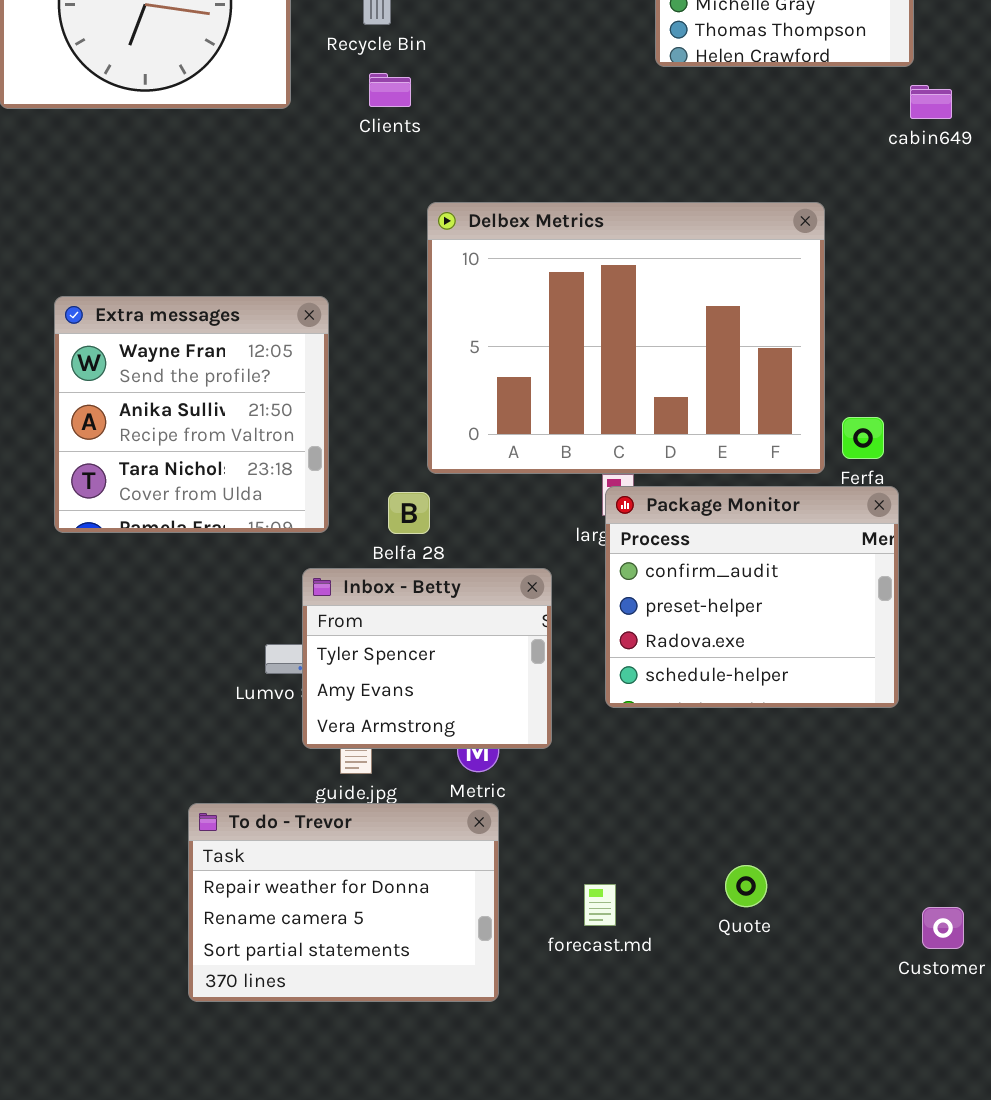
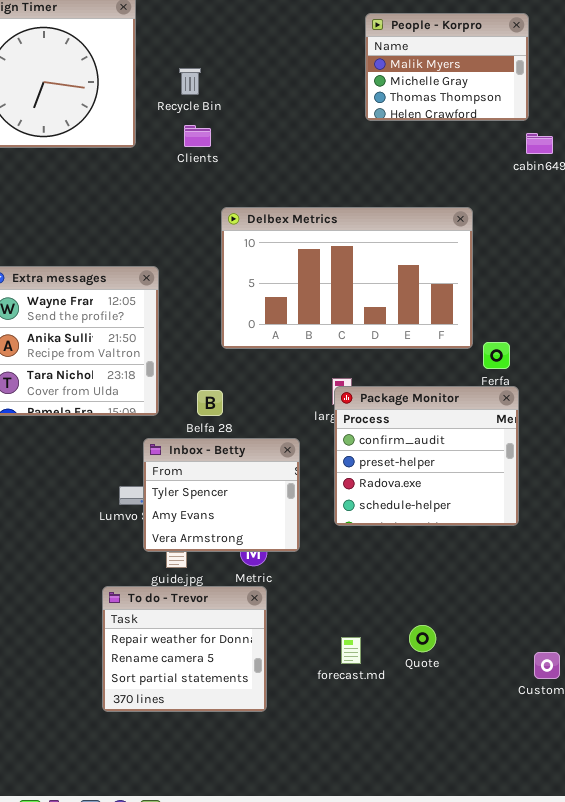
Delbex Metrics: [427,202,825,474] -> [221,207,473,349], resized
To do - Trevor: [188,803,499,1002] -> [102,586,267,712], resized
forecast.md: [584,884,616,926] -> [341,637,361,664], moved

